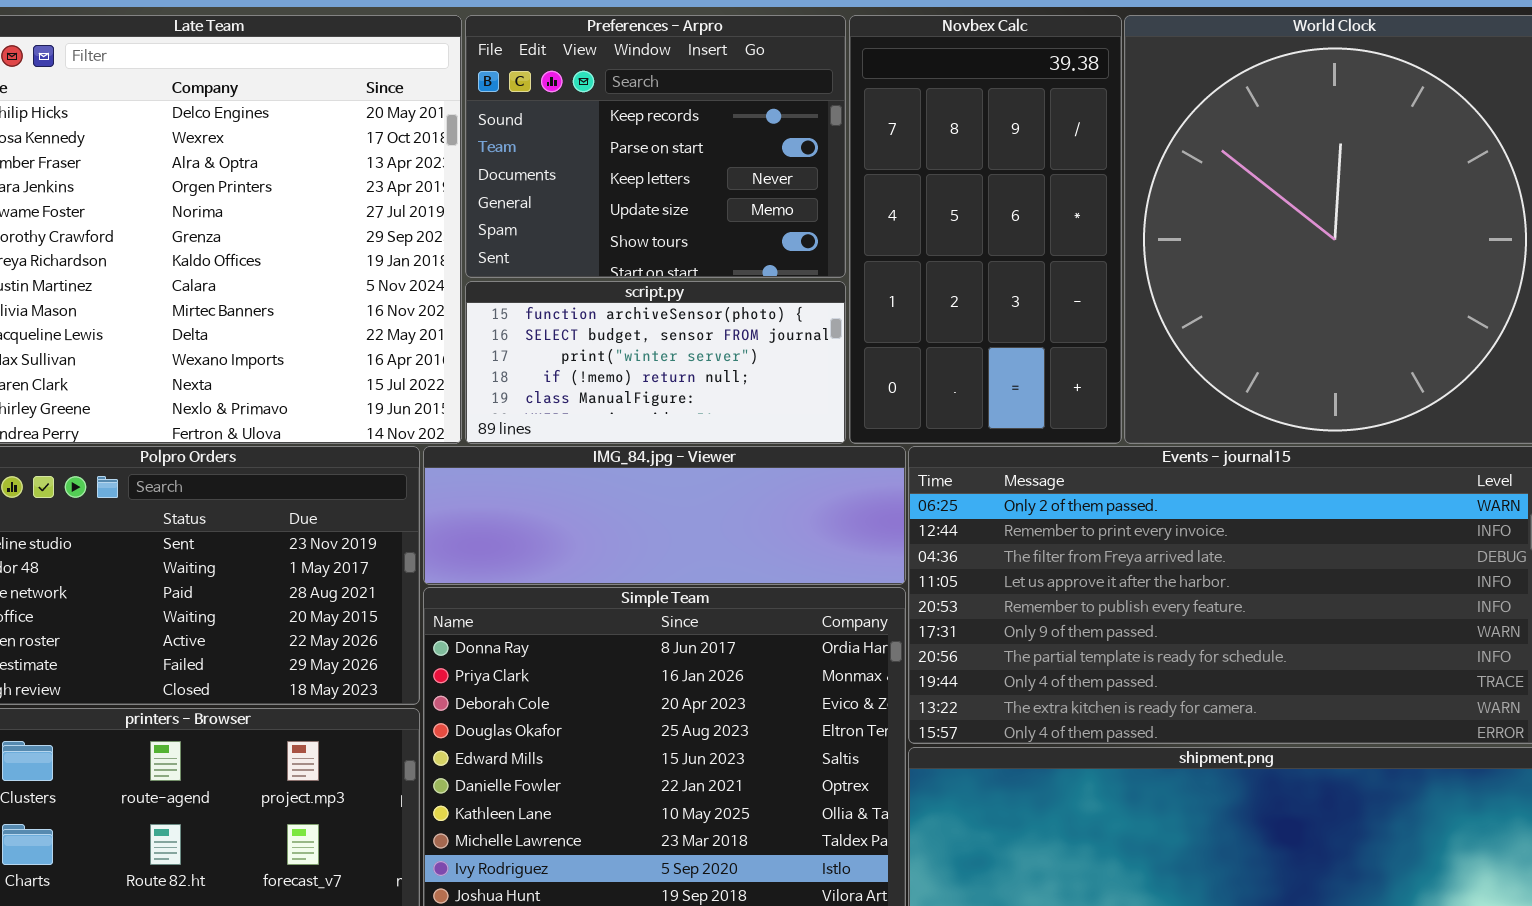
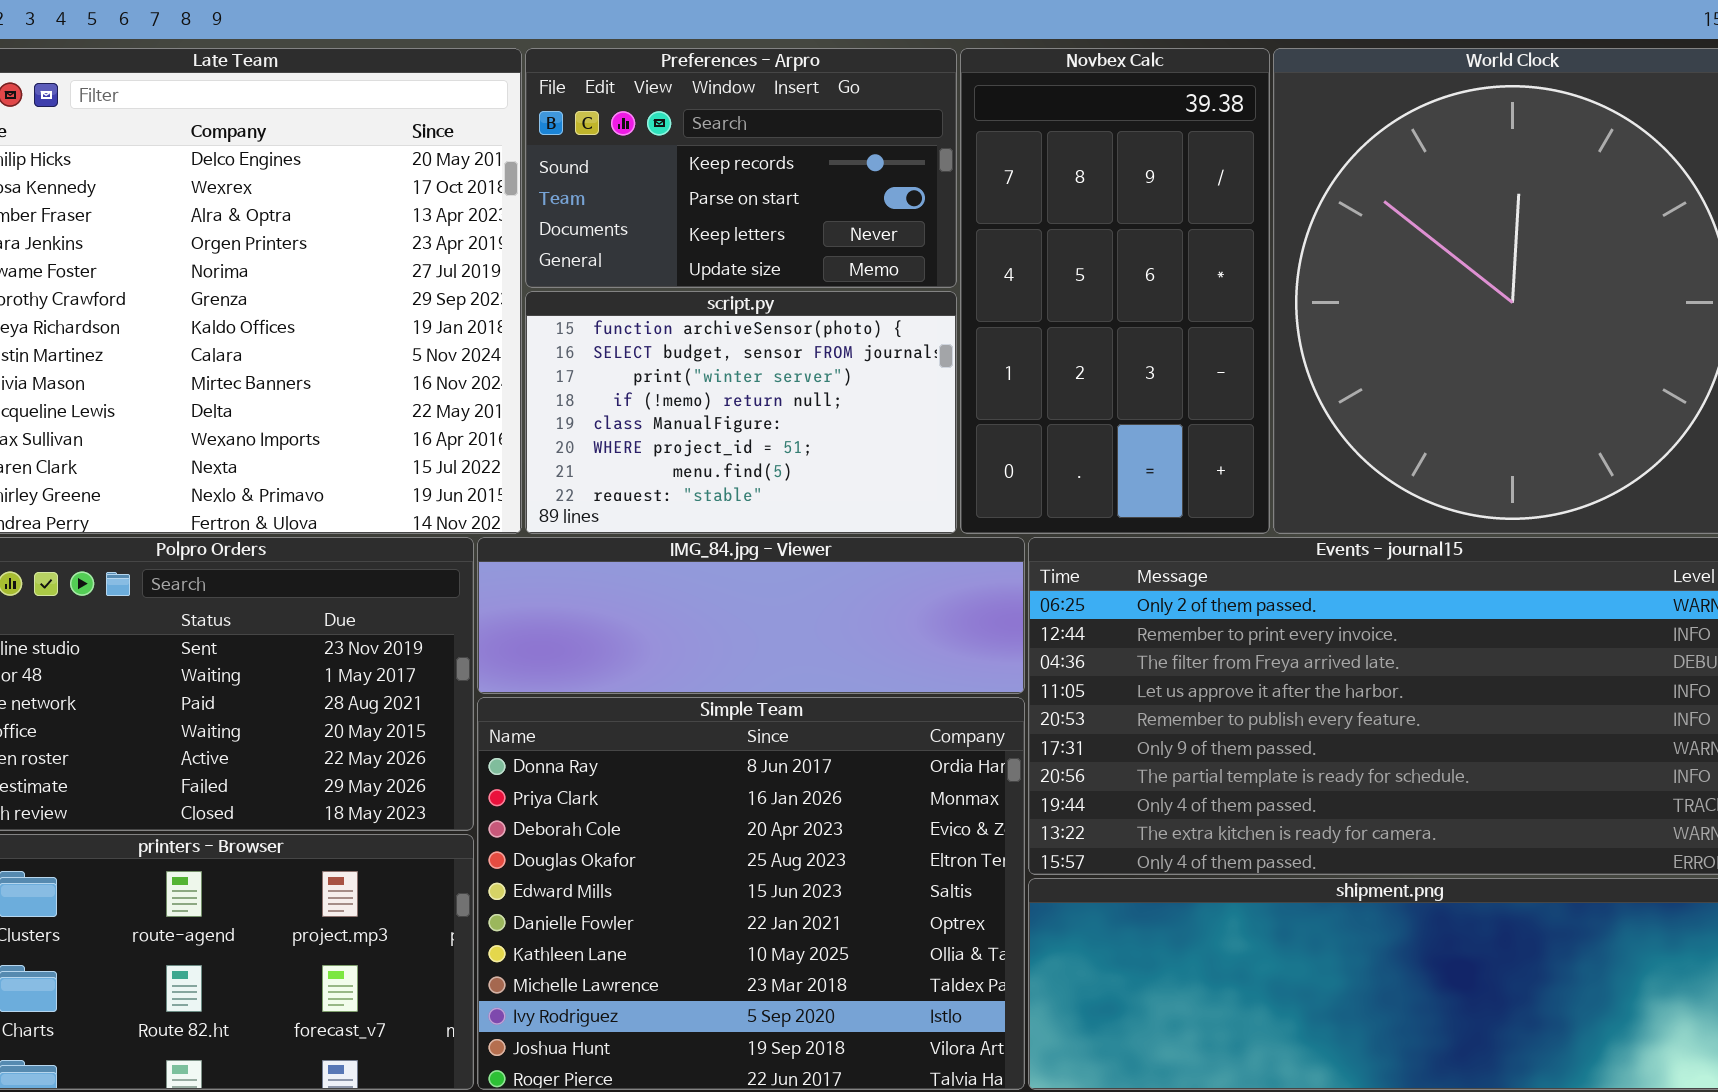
Preferences - Arpro: [465,15,846,278] -> [525,48,957,288], resized
script.py: [465,281,846,444] -> [525,291,957,534], resized

